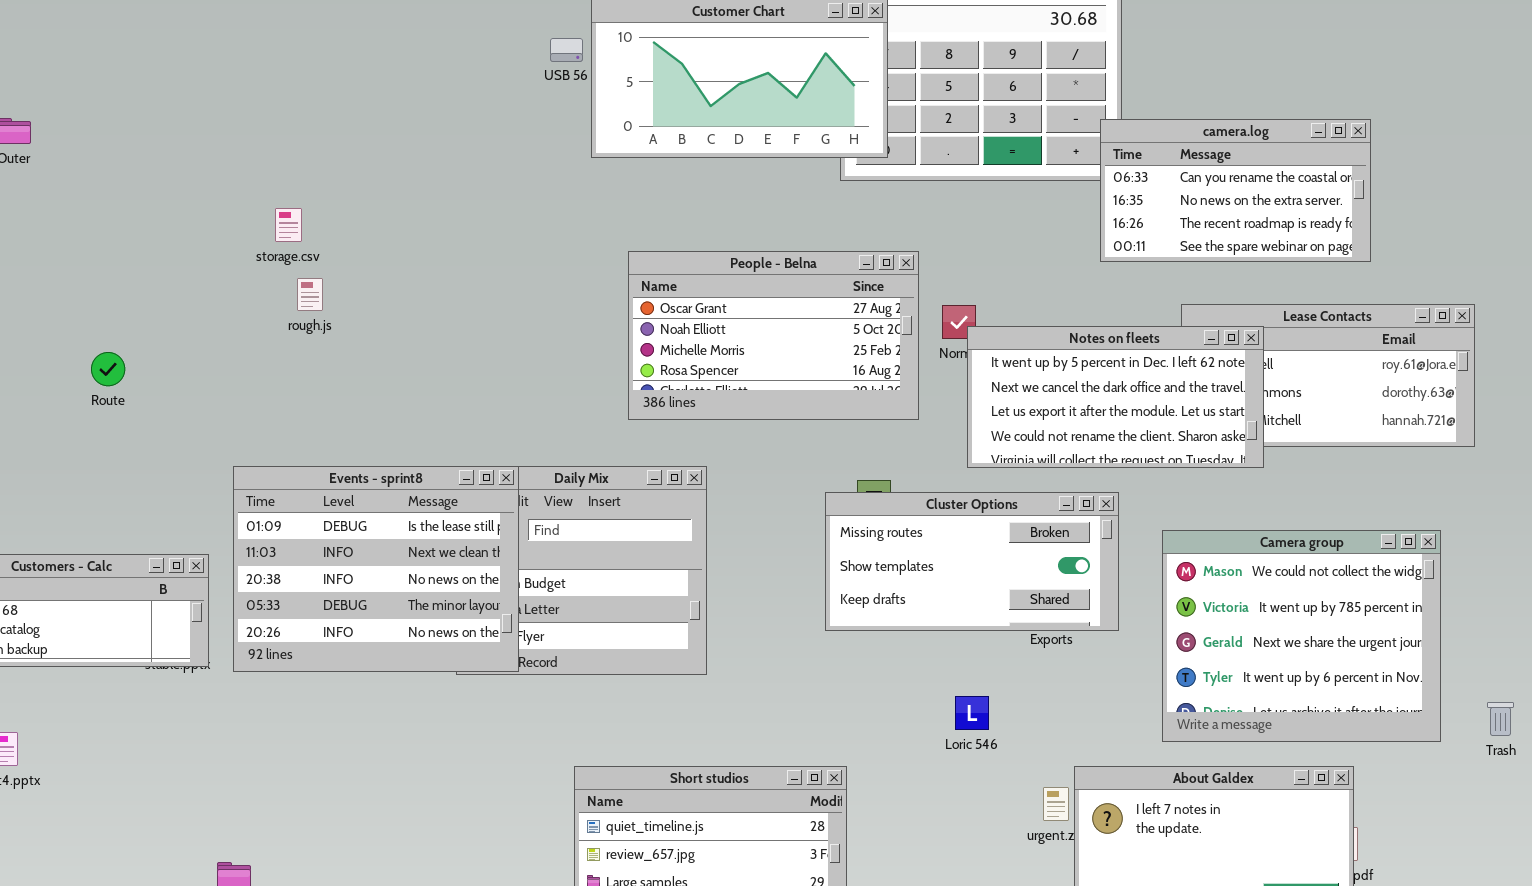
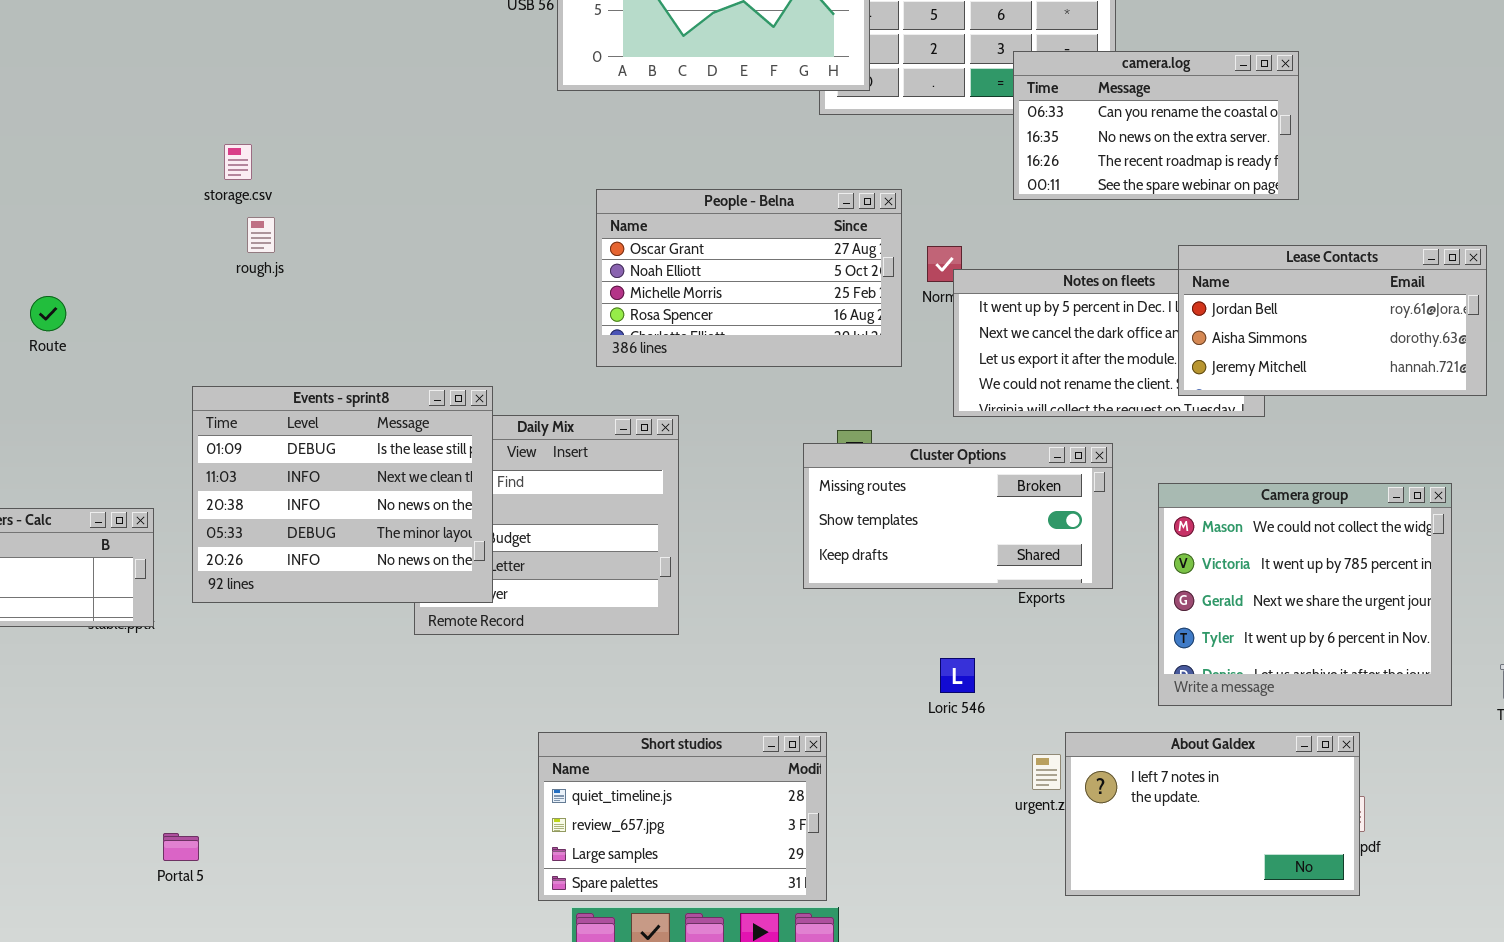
camera.log: [1100,119,1371,262] -> [1013,51,1299,200], moved
Lease Contacts: [1181,304,1475,447] -> [1178,245,1487,396], raised
Events - sprint8: [233,466,519,672] -> [192,386,493,603], moved

